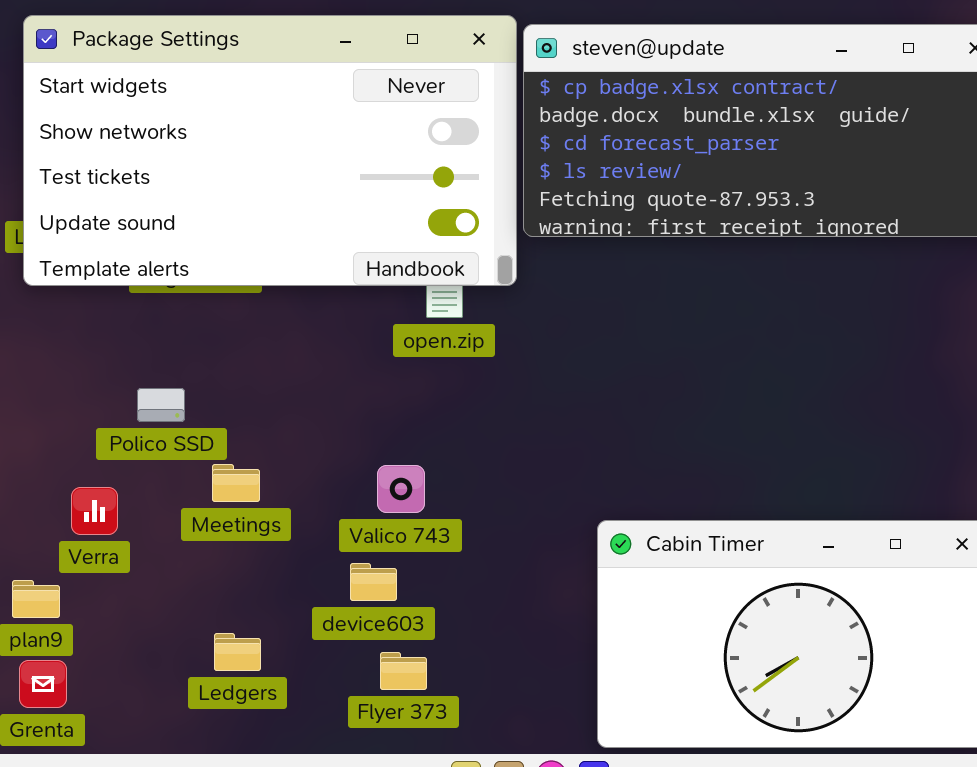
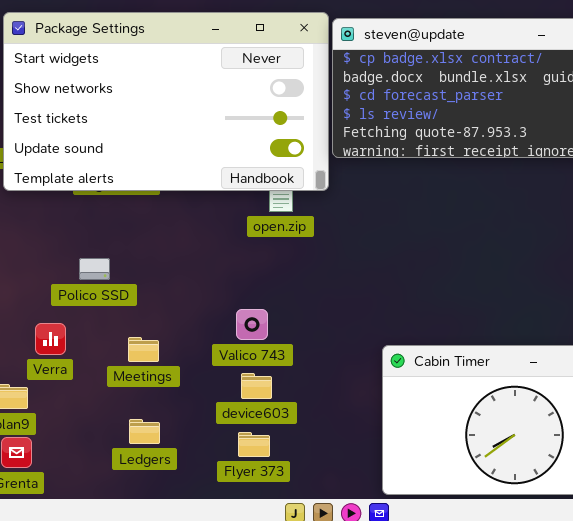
Meetings: [212,464,260,502] -> [128,337,159,362], moved
device603: [350,563,397,601] -> [241,373,272,399], moved

